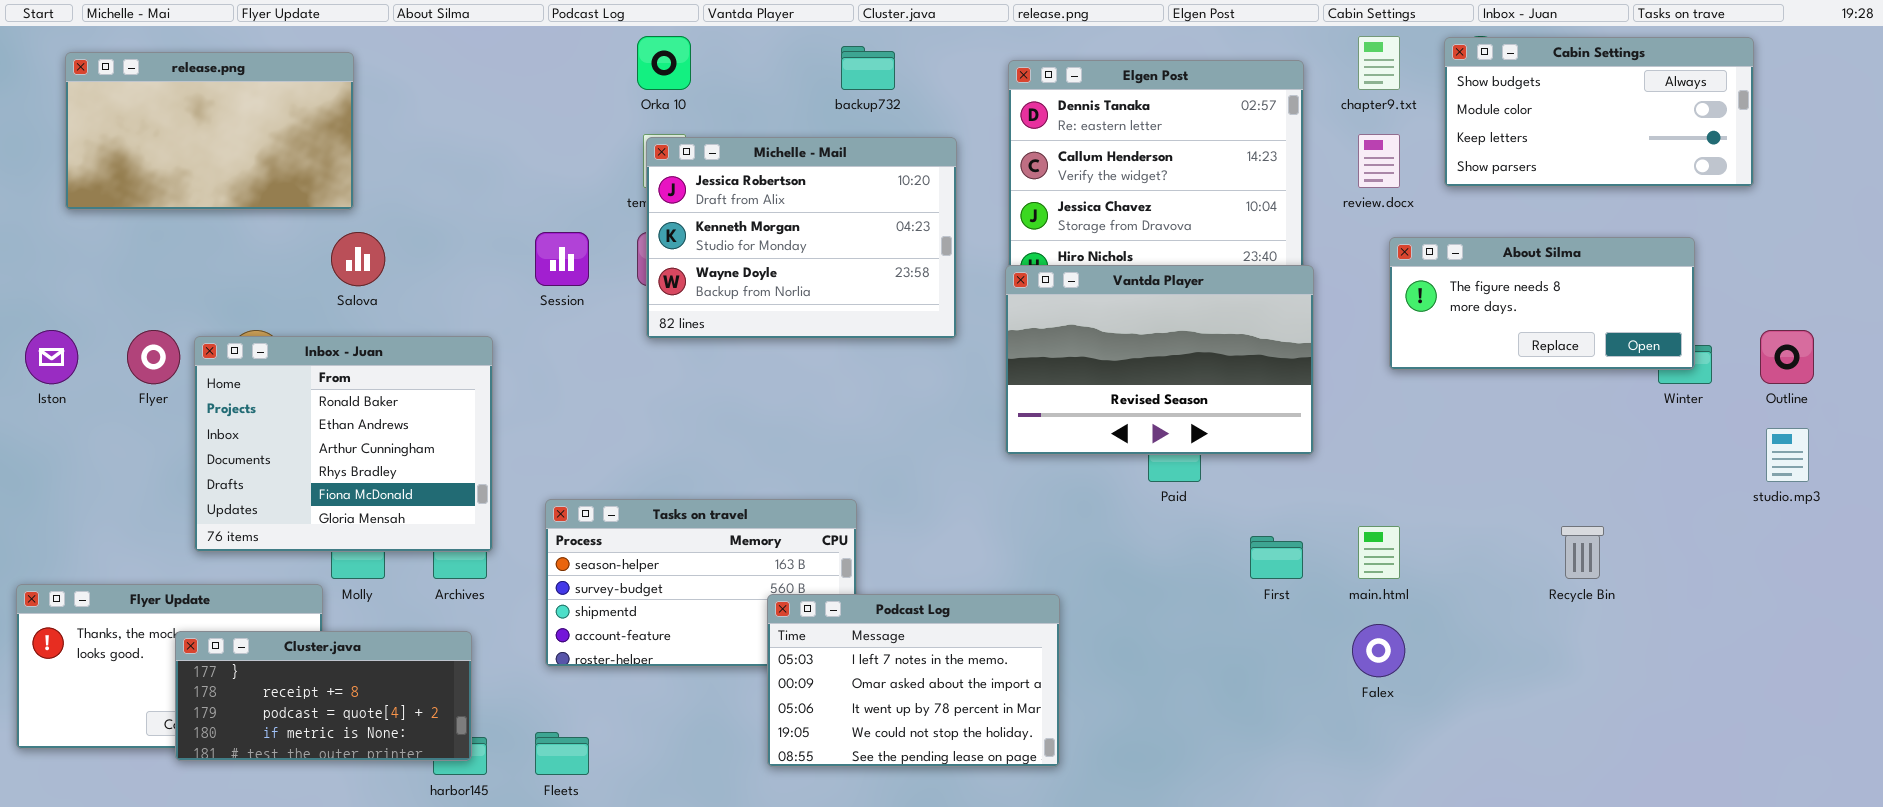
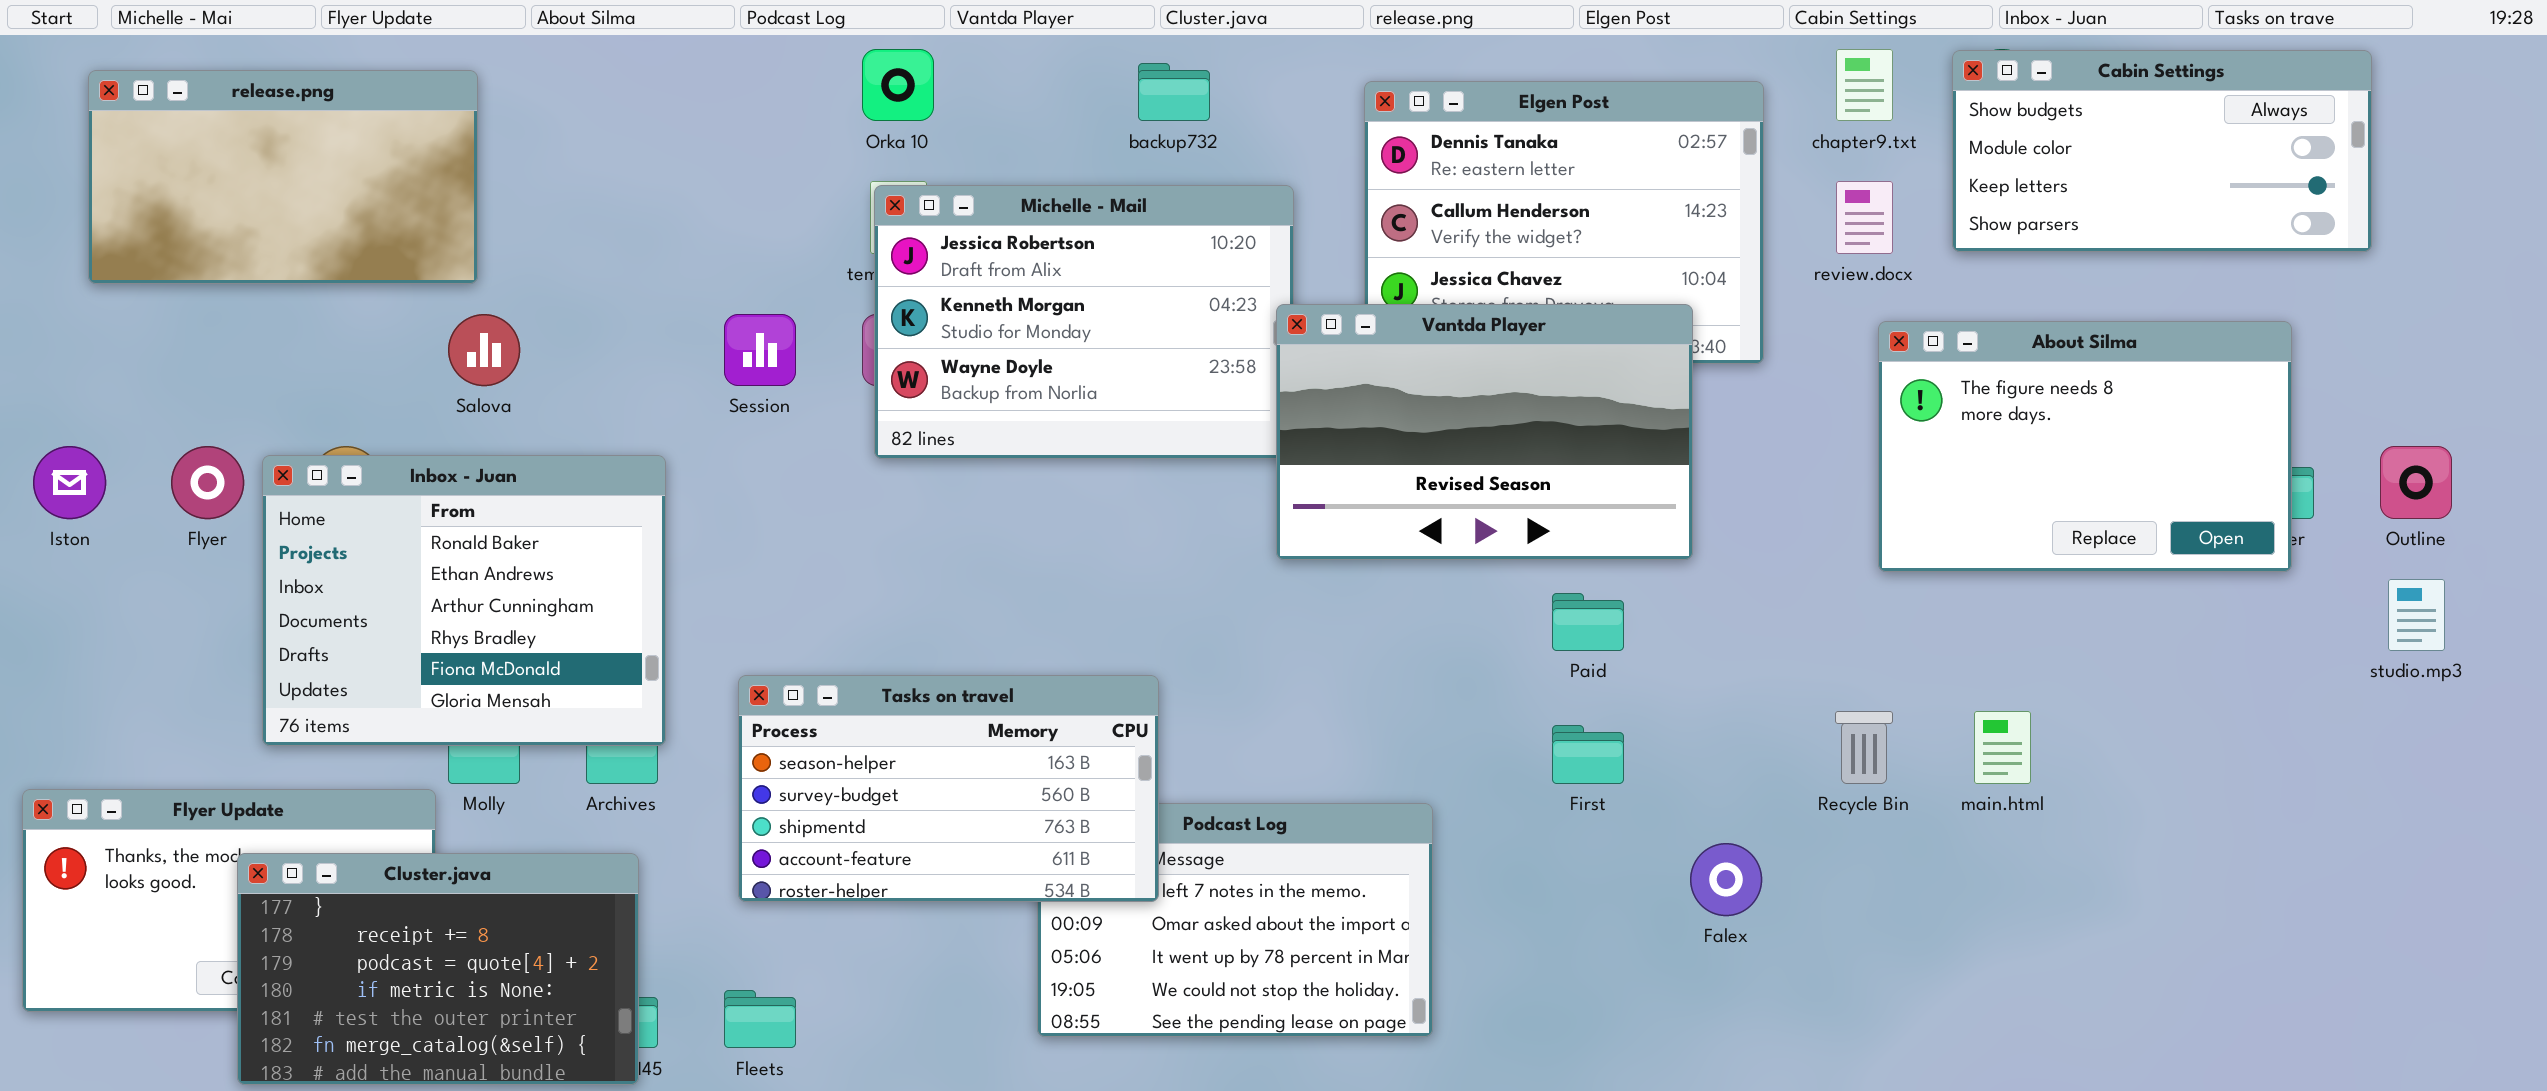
About Silma: [1389,237,1695,370] -> [1878,321,2292,572], resized
Vantda Player: [1005,265,1314,455] -> [1276,304,1693,560], moved
Tasks on travel: [545,499,857,667] -> [738,675,1159,902], raised
main.html: [1358,526,1400,579] -> [1974,711,2031,784], moved
Recycle Bin: [1561,526,1604,579] -> [1835,711,1893,784], moved
First: [1250,536,1303,579] -> [1552,725,1624,784], moved
Falex: [1352,624,1405,677] -> [1690,843,1762,916], moved
Cluster.java: [175,631,472,761] -> [237,853,639,1085], resized

